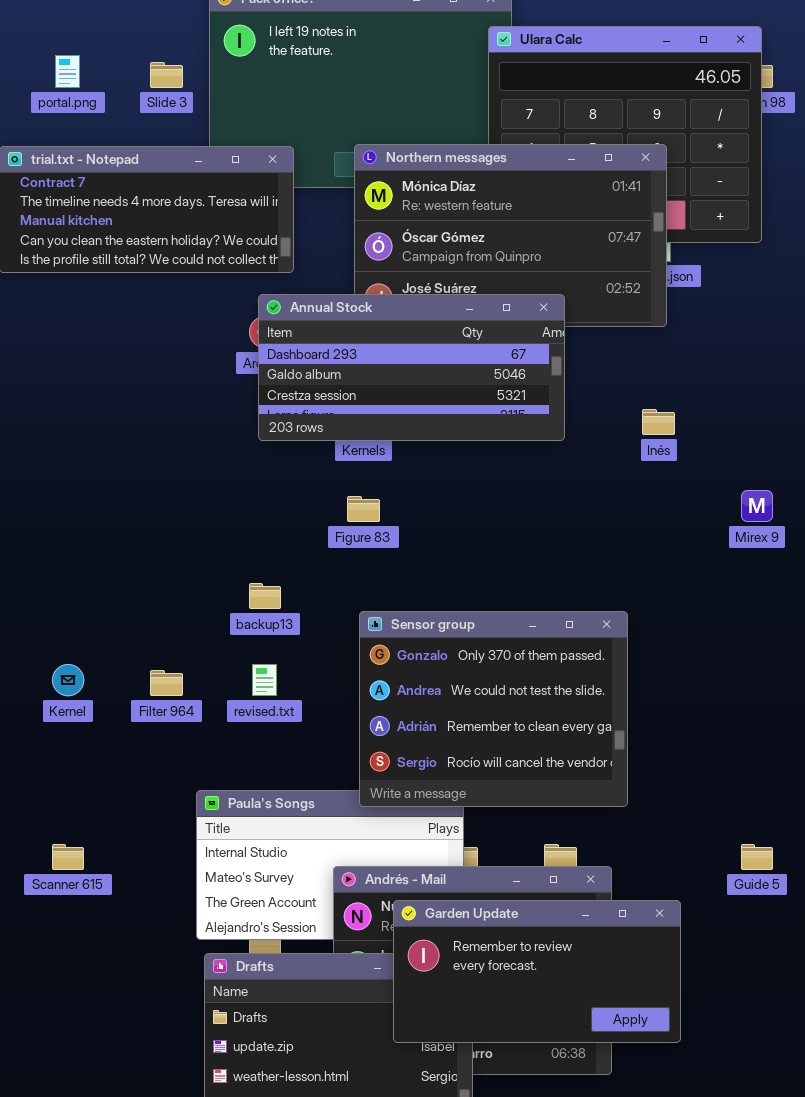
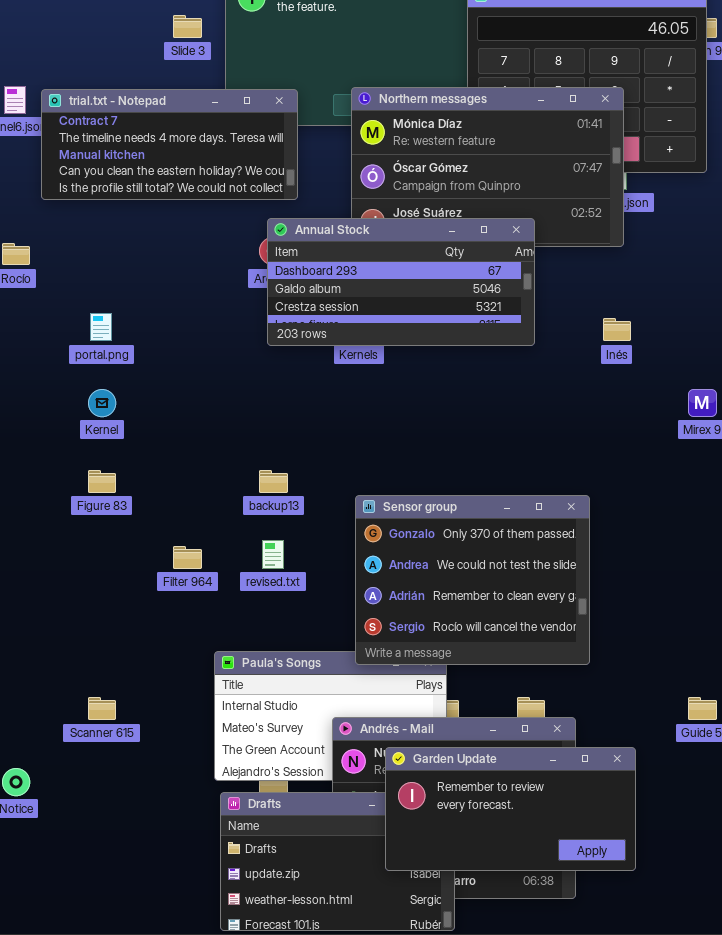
portal.png: [55,55,80,88] -> [90,313,112,341], moved
Figure 83: [347,496,380,522] -> [88,470,116,493], moved
Kernel: [52,664,84,696] -> [88,389,116,417], moved

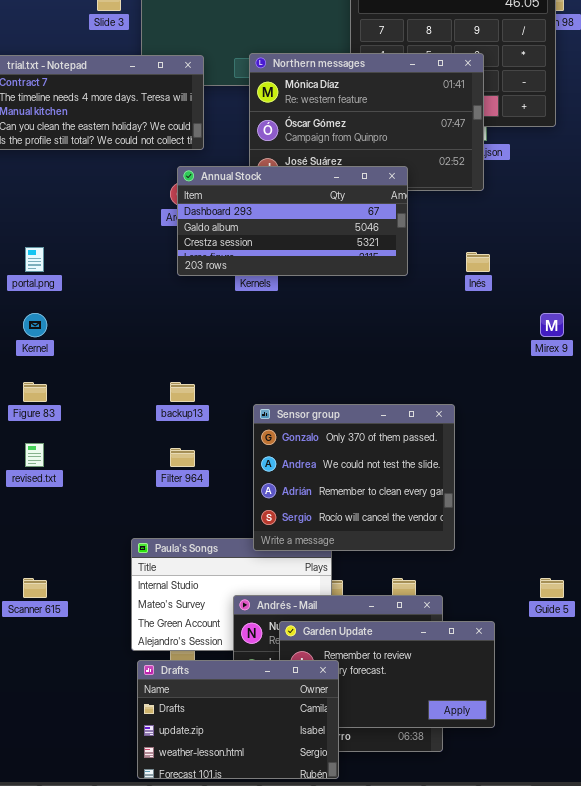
revised.txt: [262,540,284,569] -> [25,443,44,467], moved
Filter 964: [173,546,202,569] -> [170,448,195,467], moved
Drafts: [220,792,455,931] -> [137,660,339,779], raised

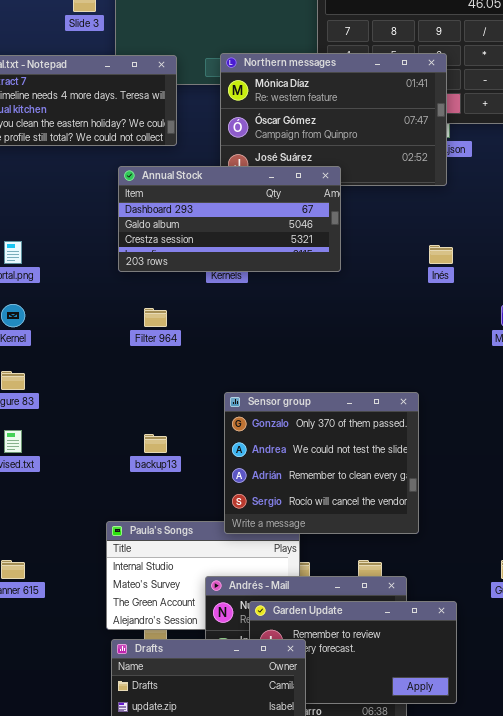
Annual Stock: [177,166,408,276] -> [118,166,341,272], moved
backup13: [170,382,195,402] -> [144,434,167,453], moved
Filter 964: [170,448,195,467] -> [144,308,167,327], moved

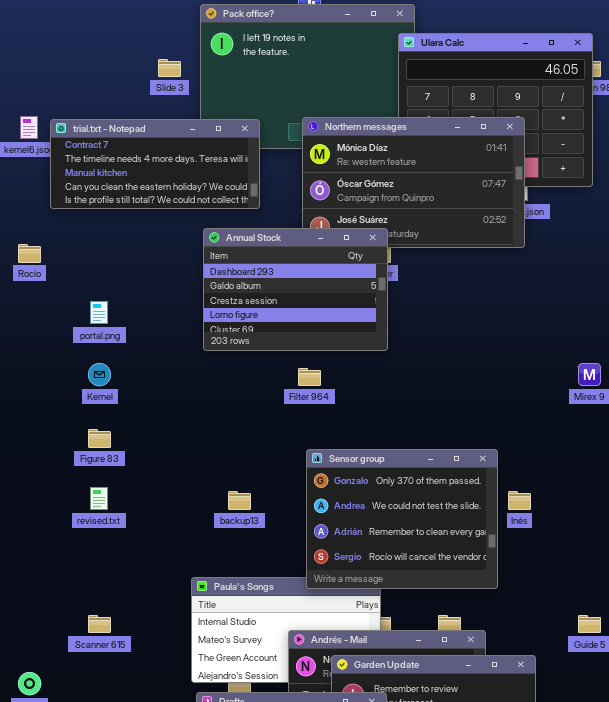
Annual Stock: [118,166,341,272] -> [203,228,388,351], resized
Inés: [429,245,453,264] -> [508,491,531,510], moved
Filter 964: [144,308,167,327] -> [298,368,321,386], moved

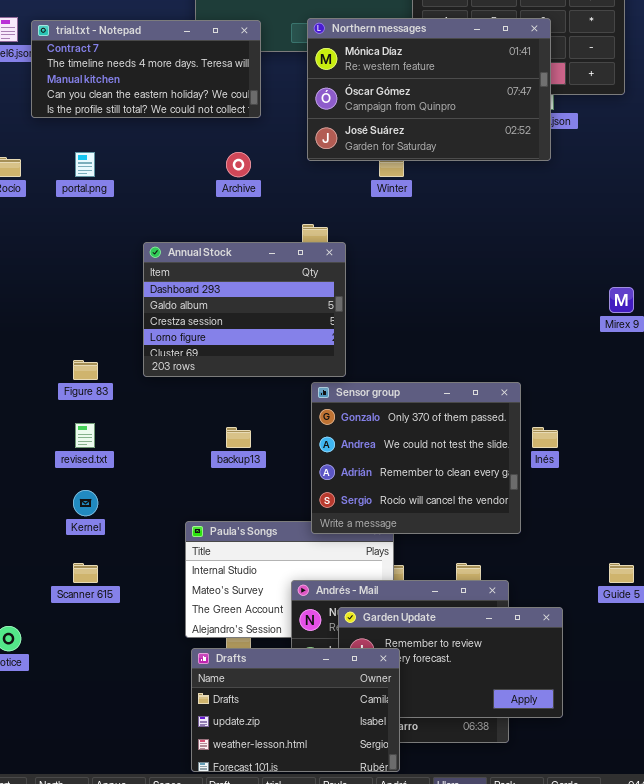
Annual Stock: [203,228,388,351] -> [143,242,346,377], moved
portal.png: [90,301,108,324] -> [75,152,95,177], moved
Kernel: [88,363,111,386] -> [73,490,98,516], moved

